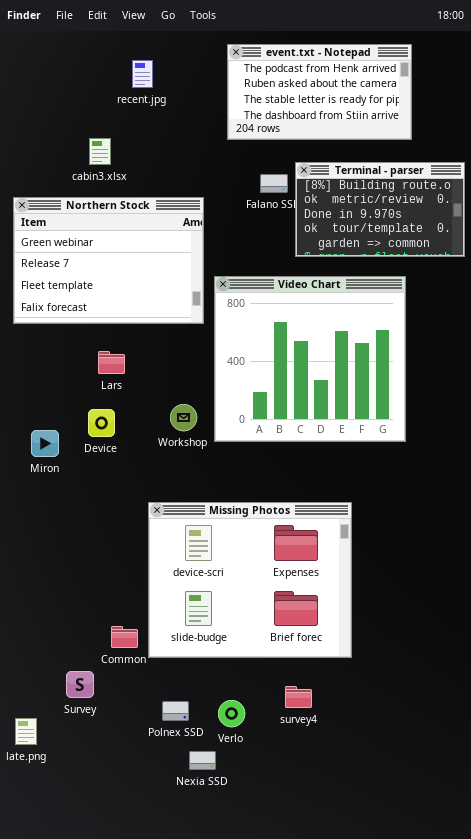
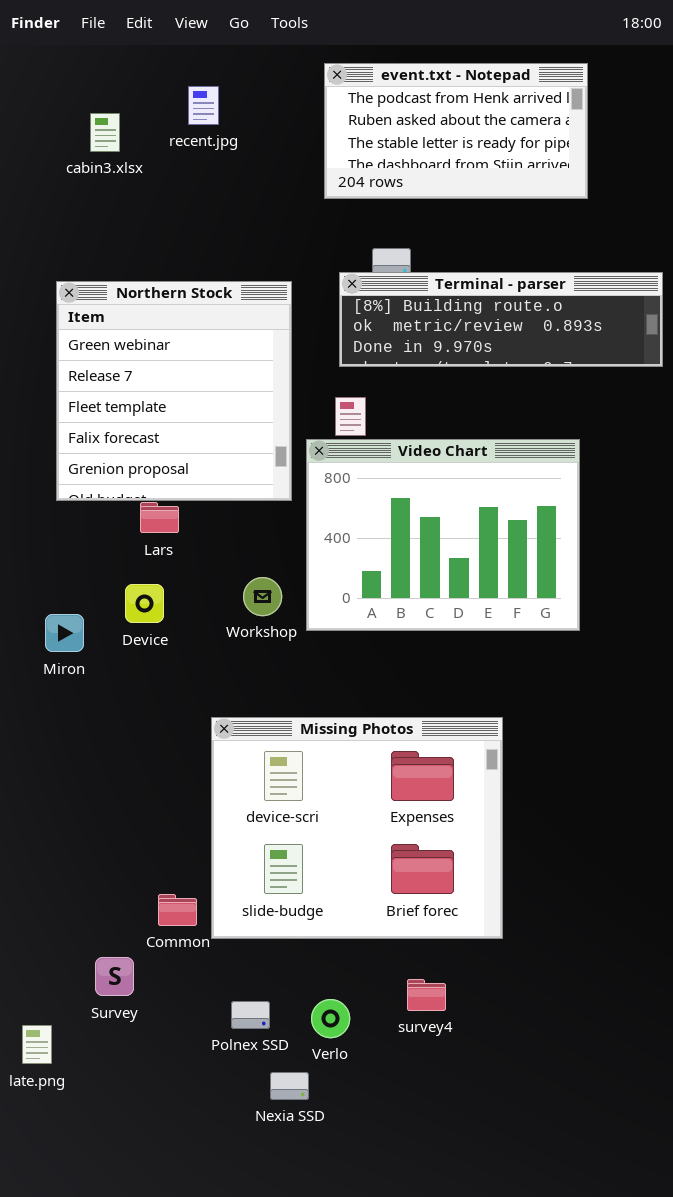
cabin3.xlsx: [89,138,111,165] -> [90,113,120,152], moved
Terminal - parser: [295,162,465,257] -> [339,272,663,367], resized
Northern Stock: [13,197,204,324] -> [56,281,292,501], resized
Video Chart: [214,276,406,442] -> [306,439,580,631], resized

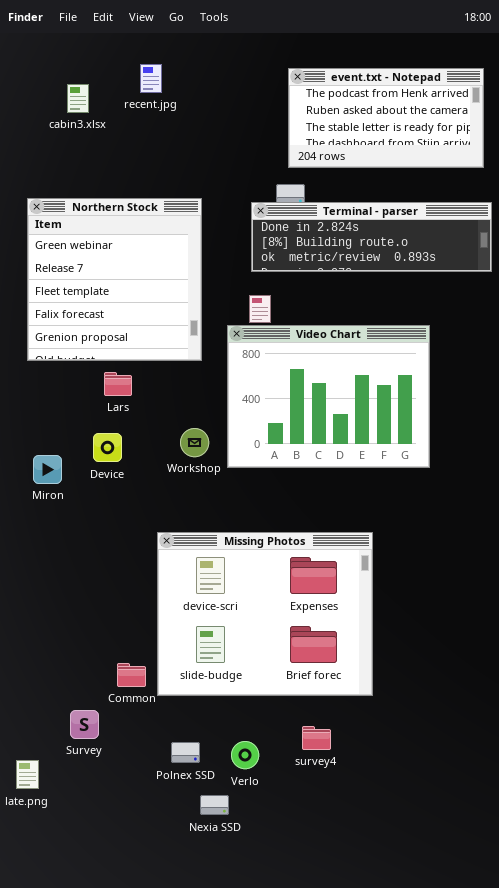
event.txt - Notepad: [324,63,588,199] -> [288,68,484,168], moved
Terminal - parser: [339,272,663,367] -> [251,202,492,272], scrolled up 1 row
Northern Stock: [56,281,292,501] -> [27,198,202,361], moved

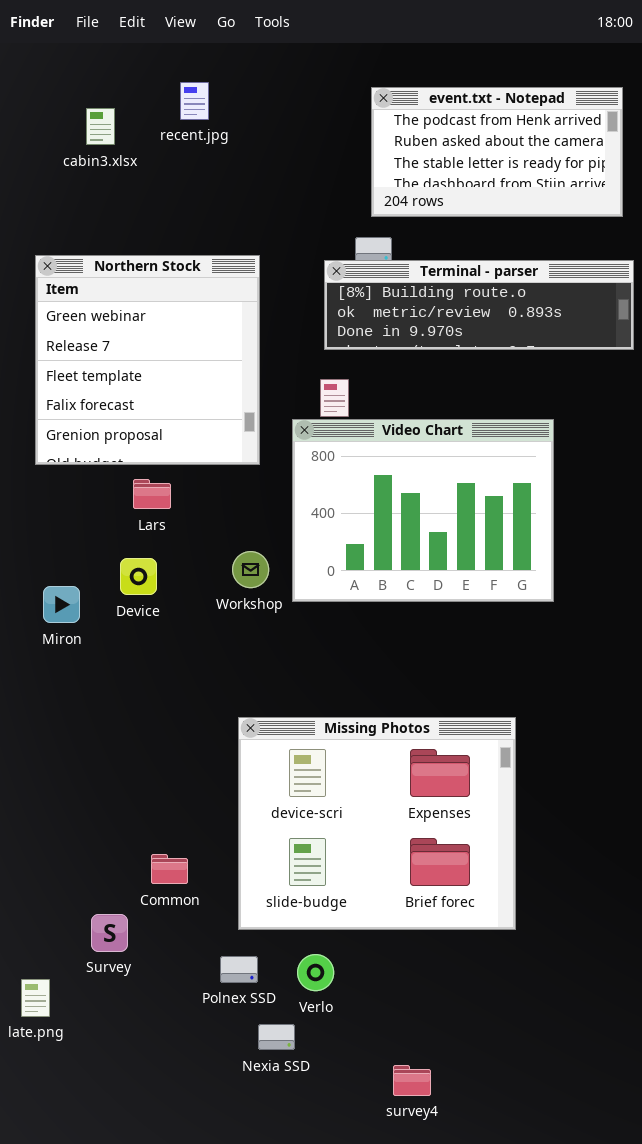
Terminal - parser: [251,202,492,272] -> [324,260,634,350], scrolled down 1 row
Missing Photos: [157,532,373,696] -> [238,717,516,930], moved
survey4: [302,726,331,750] -> [393,1065,431,1096], moved

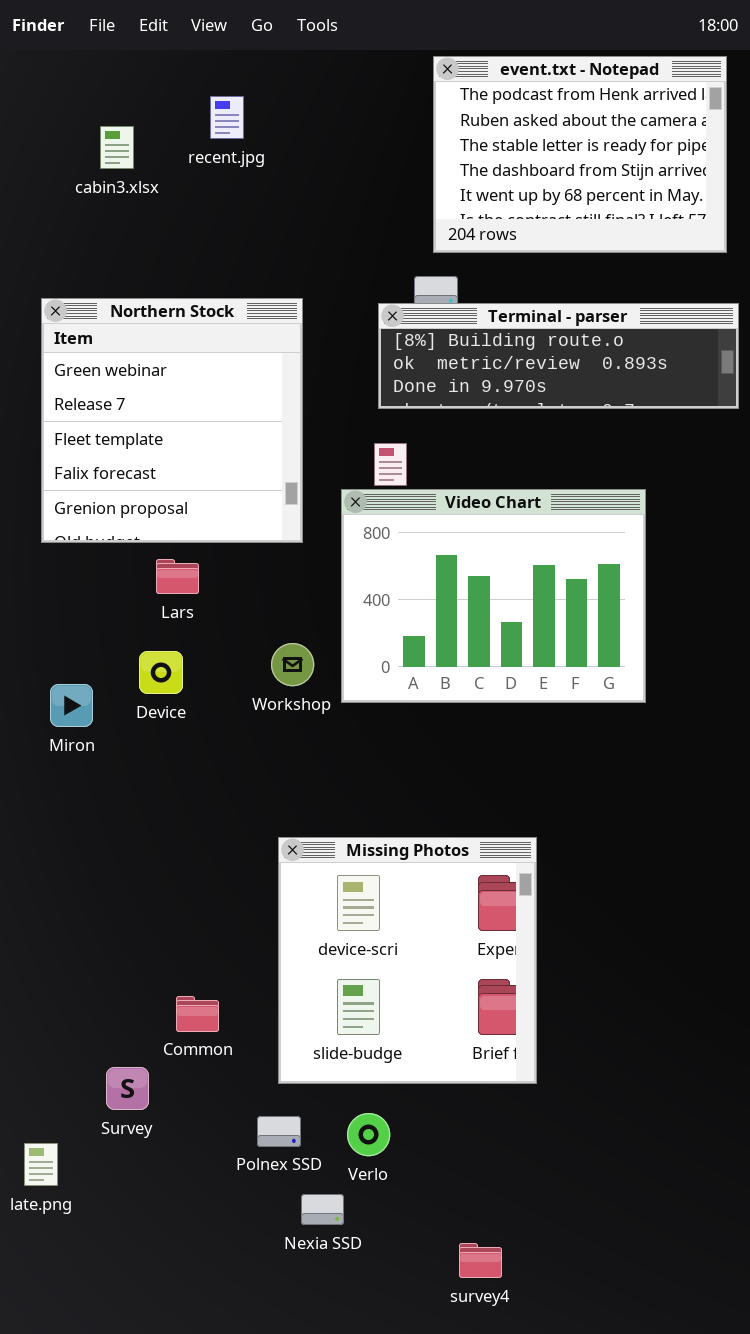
event.txt - Notepad: [371,87,623,217] -> [433,56,727,253], resized
Missing Photos: [238,717,516,930] -> [278,837,537,1084], resized

